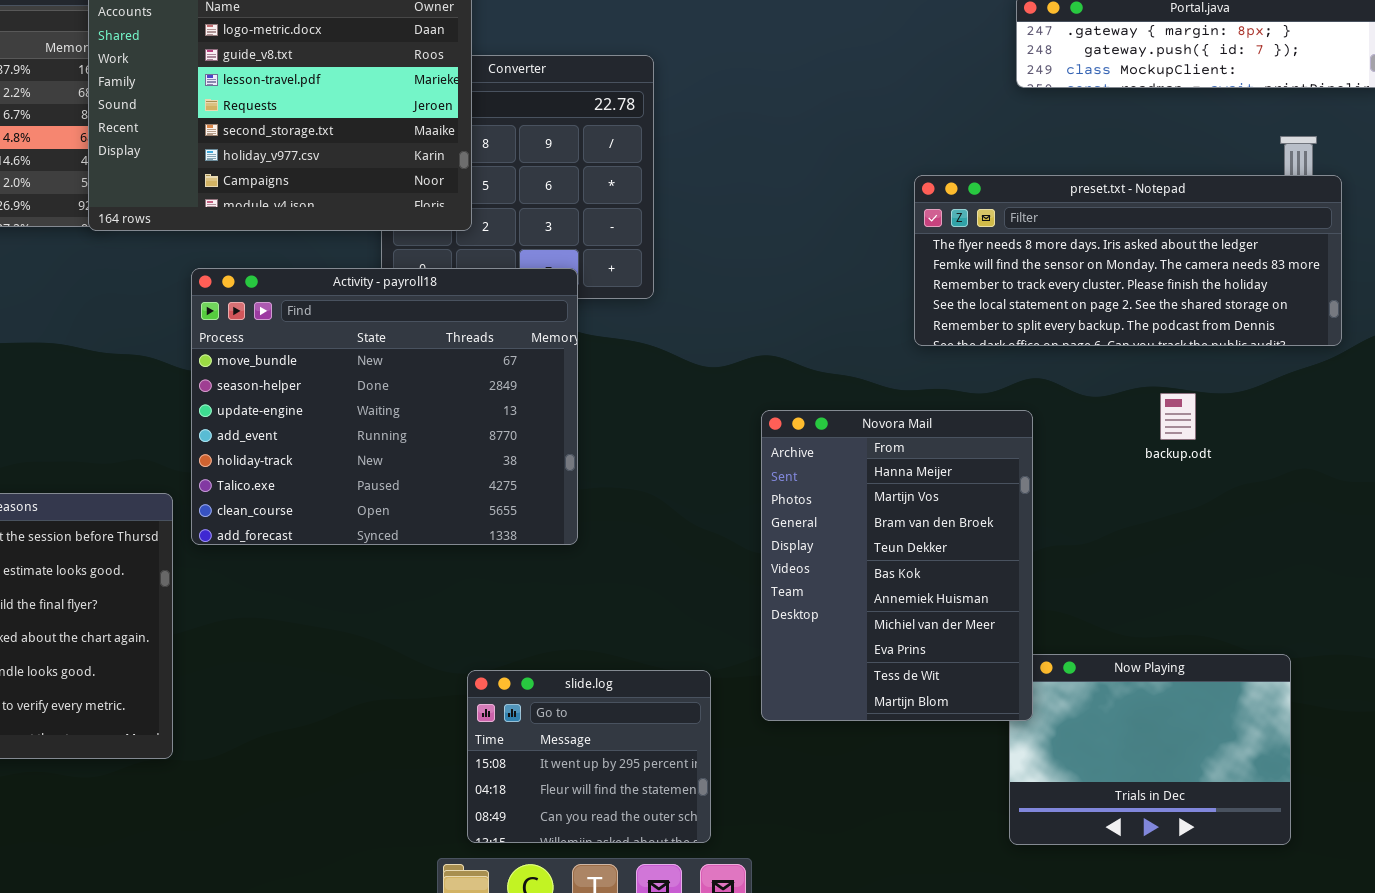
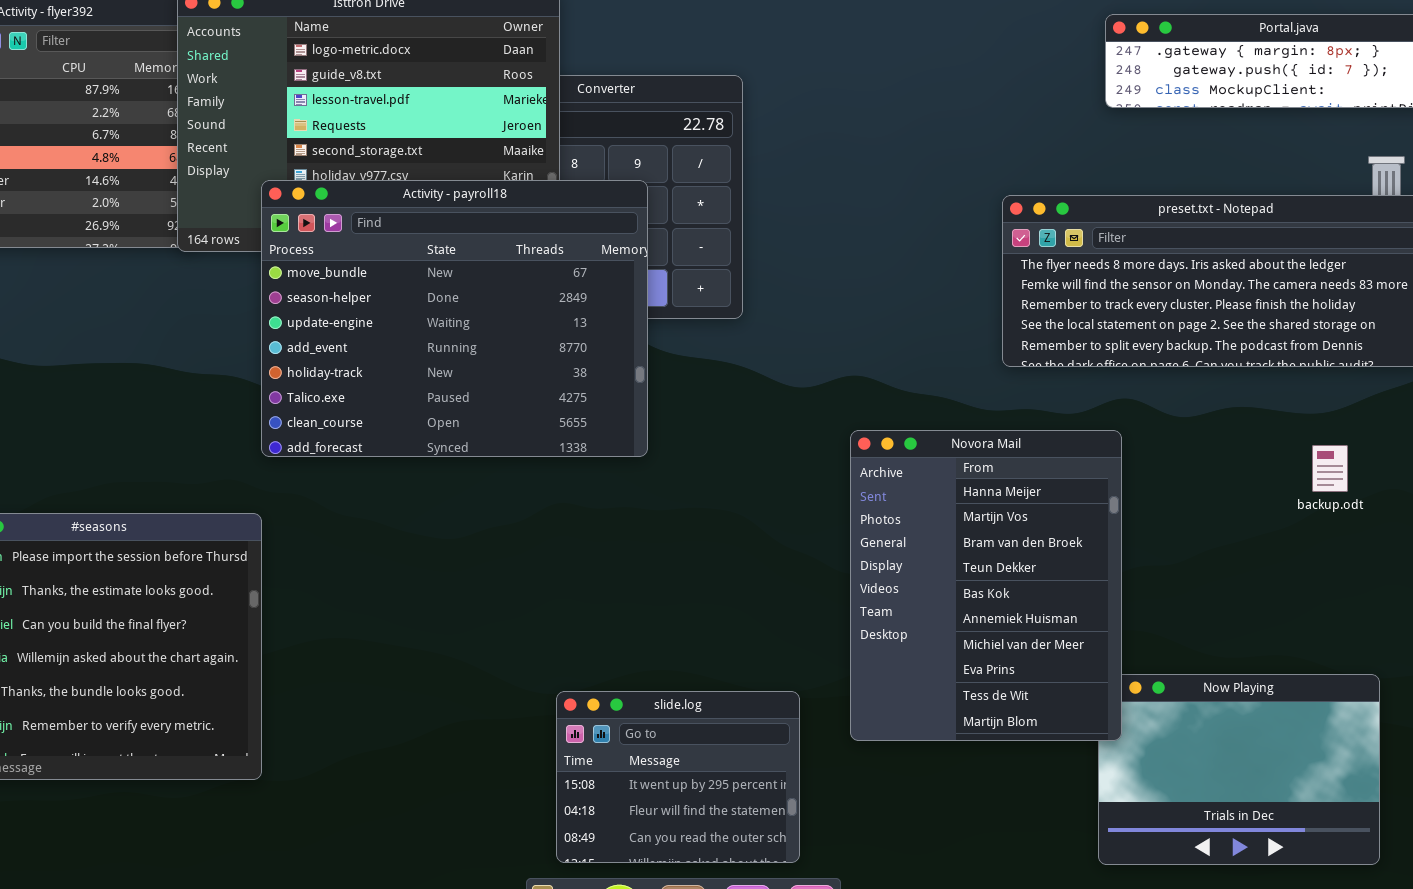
Activity - payroll18: [191,268,578,545] -> [261,180,648,457], moved
backup.odt: [1160,393,1196,440] -> [1312,445,1348,492], moved

